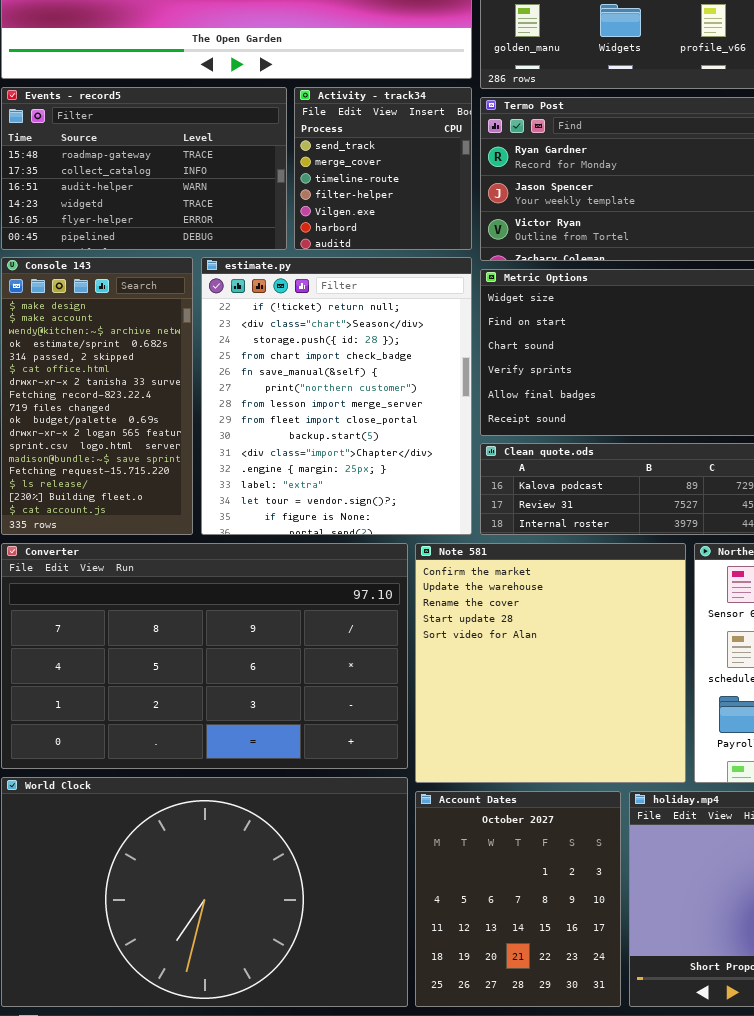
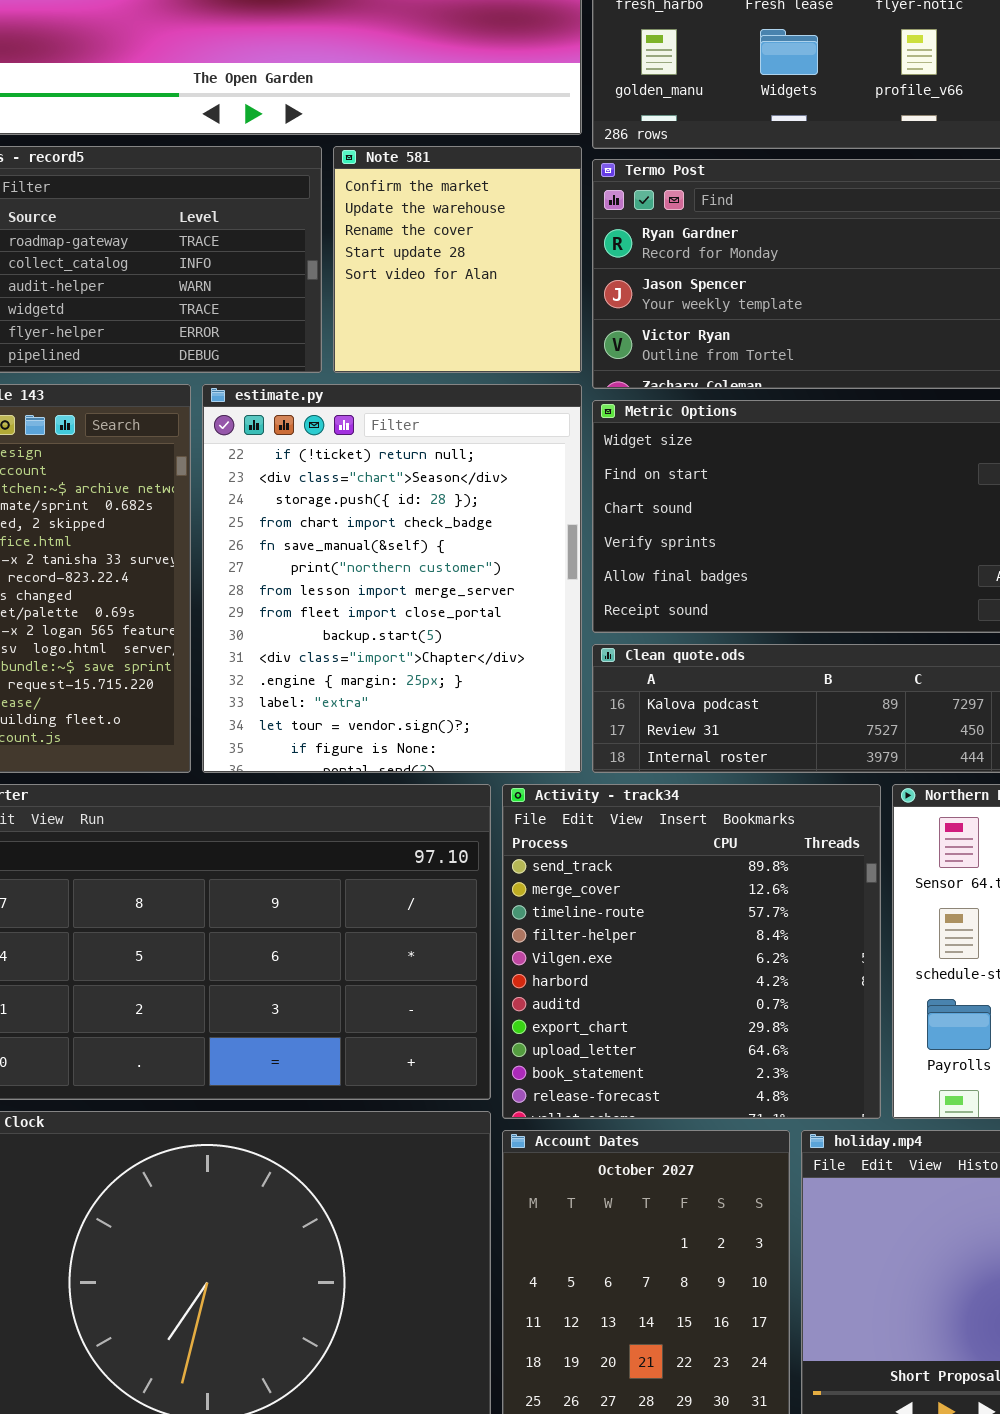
Activity - track34: [294,87,472,250] -> [502,784,881,1119], moved, resized
Note 581: [415,543,686,783] -> [333,146,582,373], moved, resized

